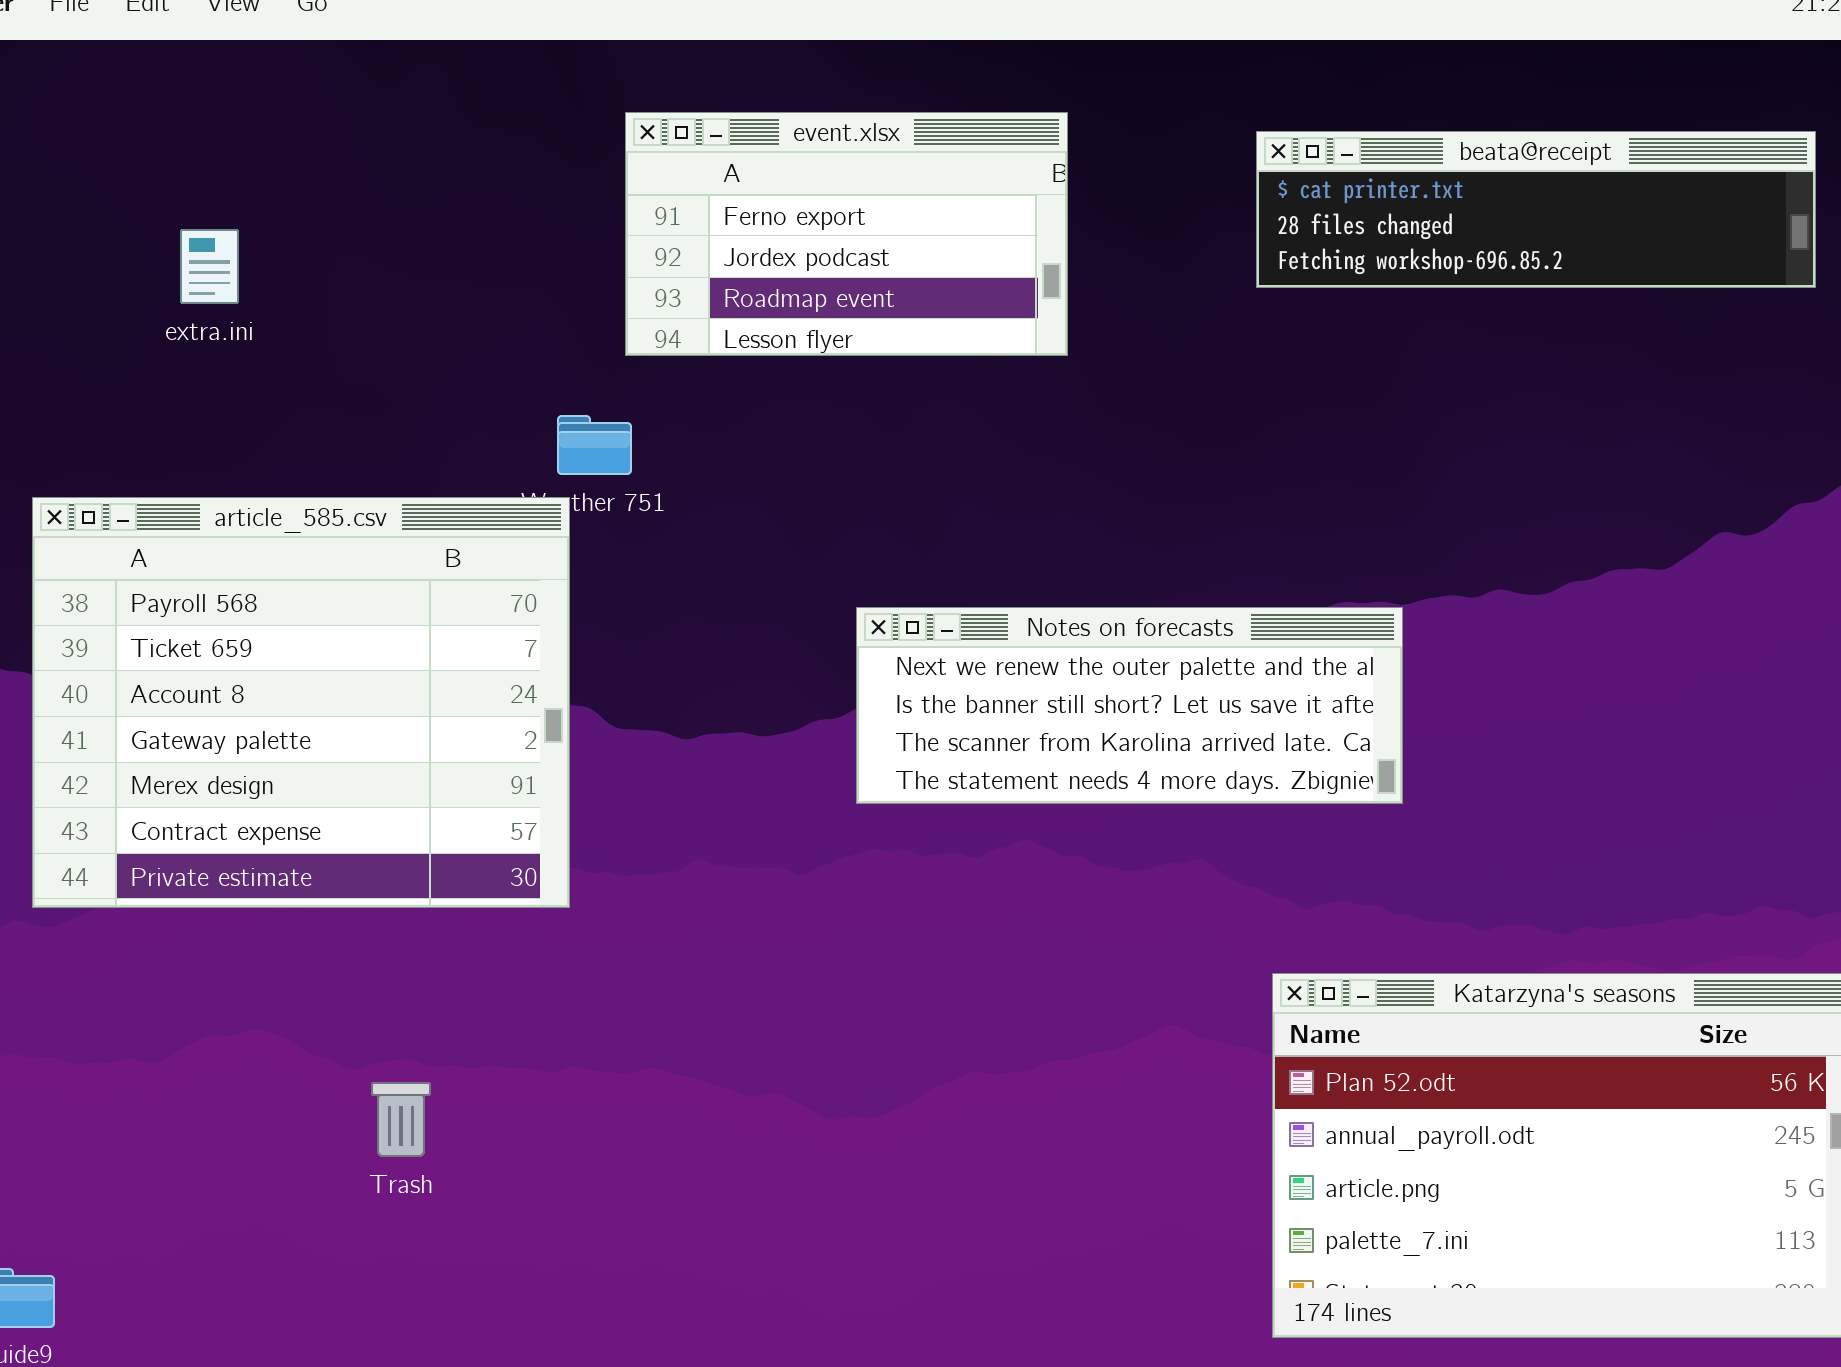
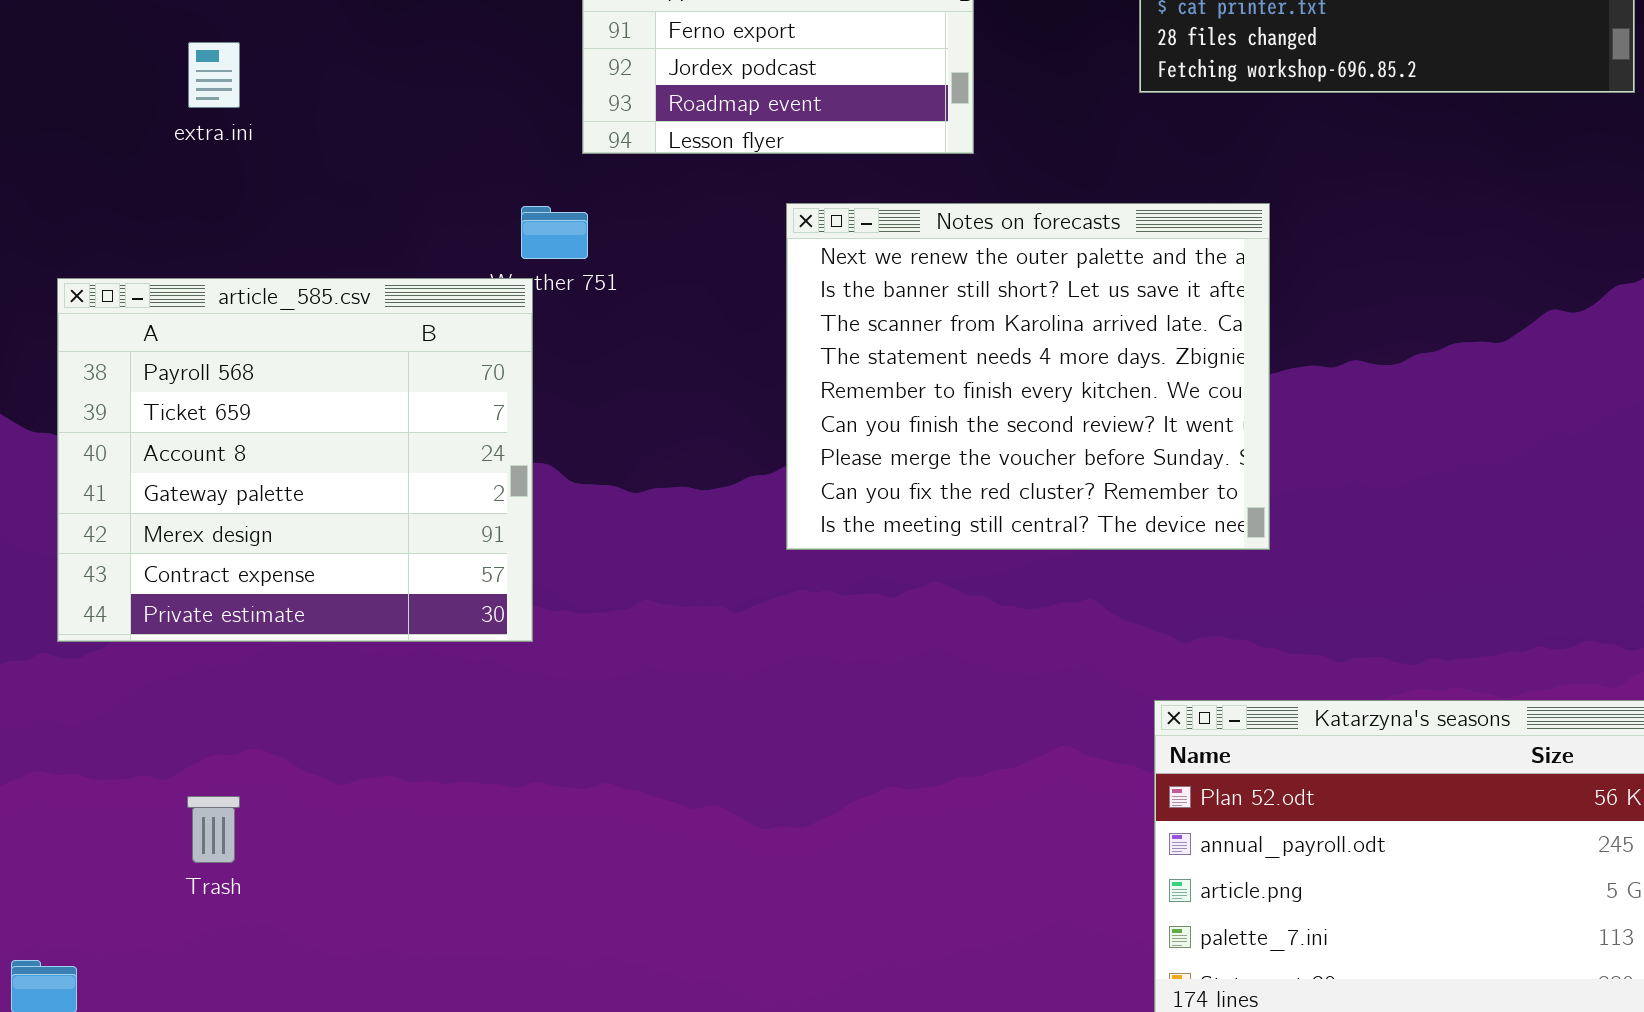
Notes on forecasts: [856,607,1403,804] -> [786,203,1270,550], resized
Trash: [371,1082,431,1157] -> [187,796,240,863], moved

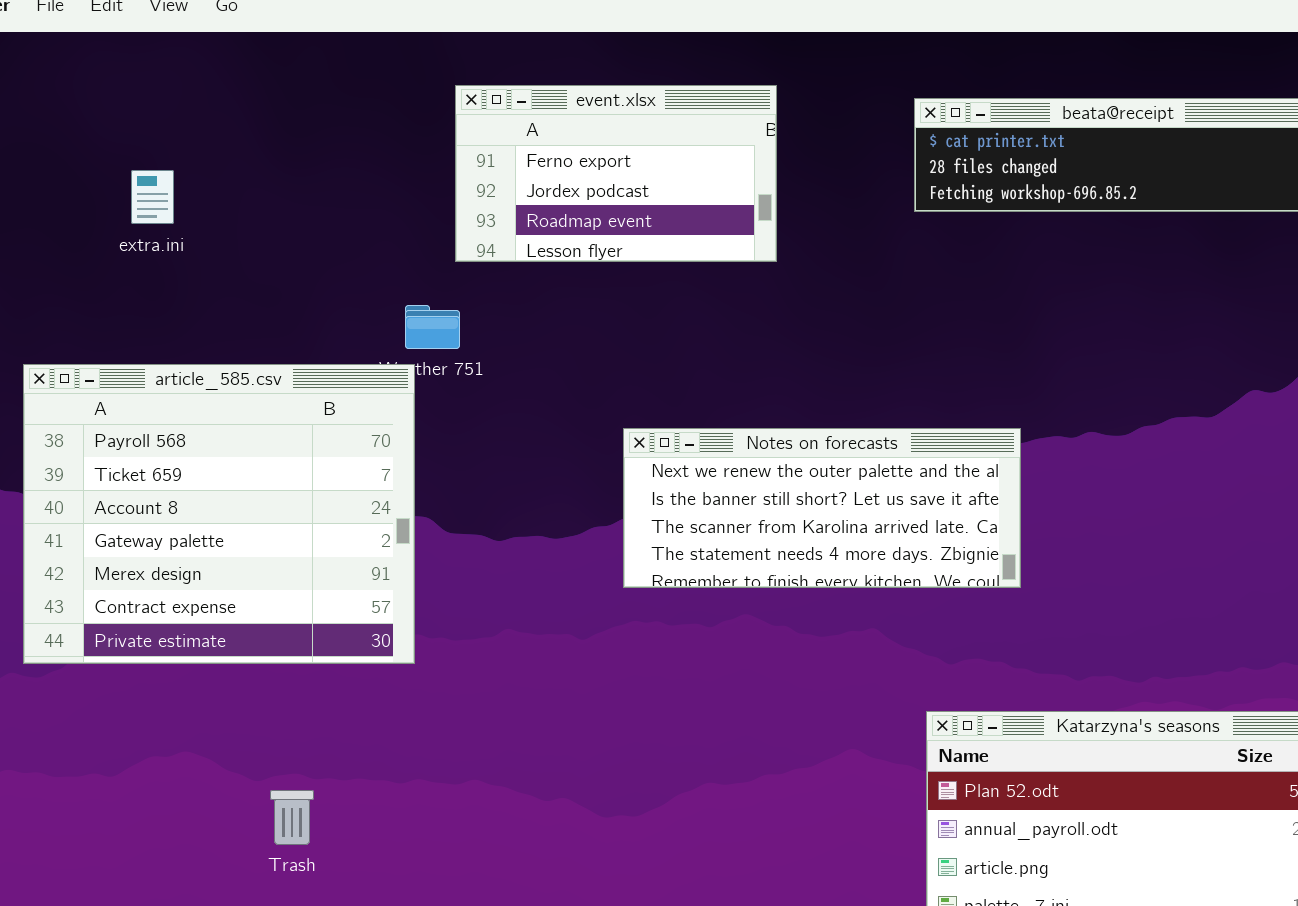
Notes on forecasts: [786,203,1270,550] -> [623,428,1021,588], resized
Trash: [187,796,240,863] -> [270,790,314,845], moved

